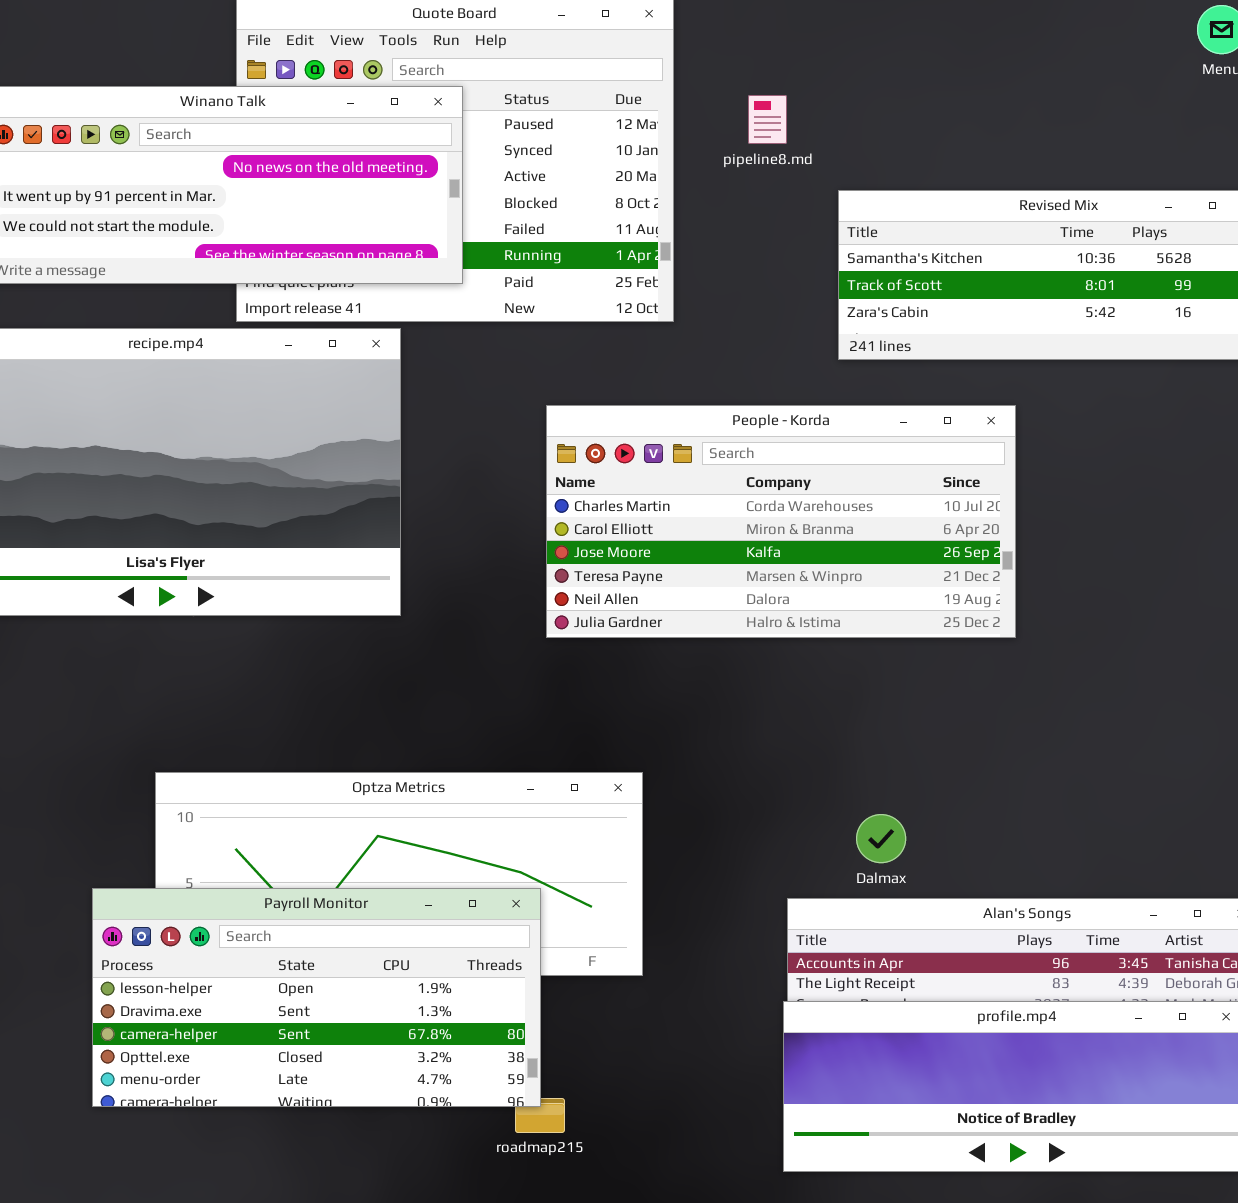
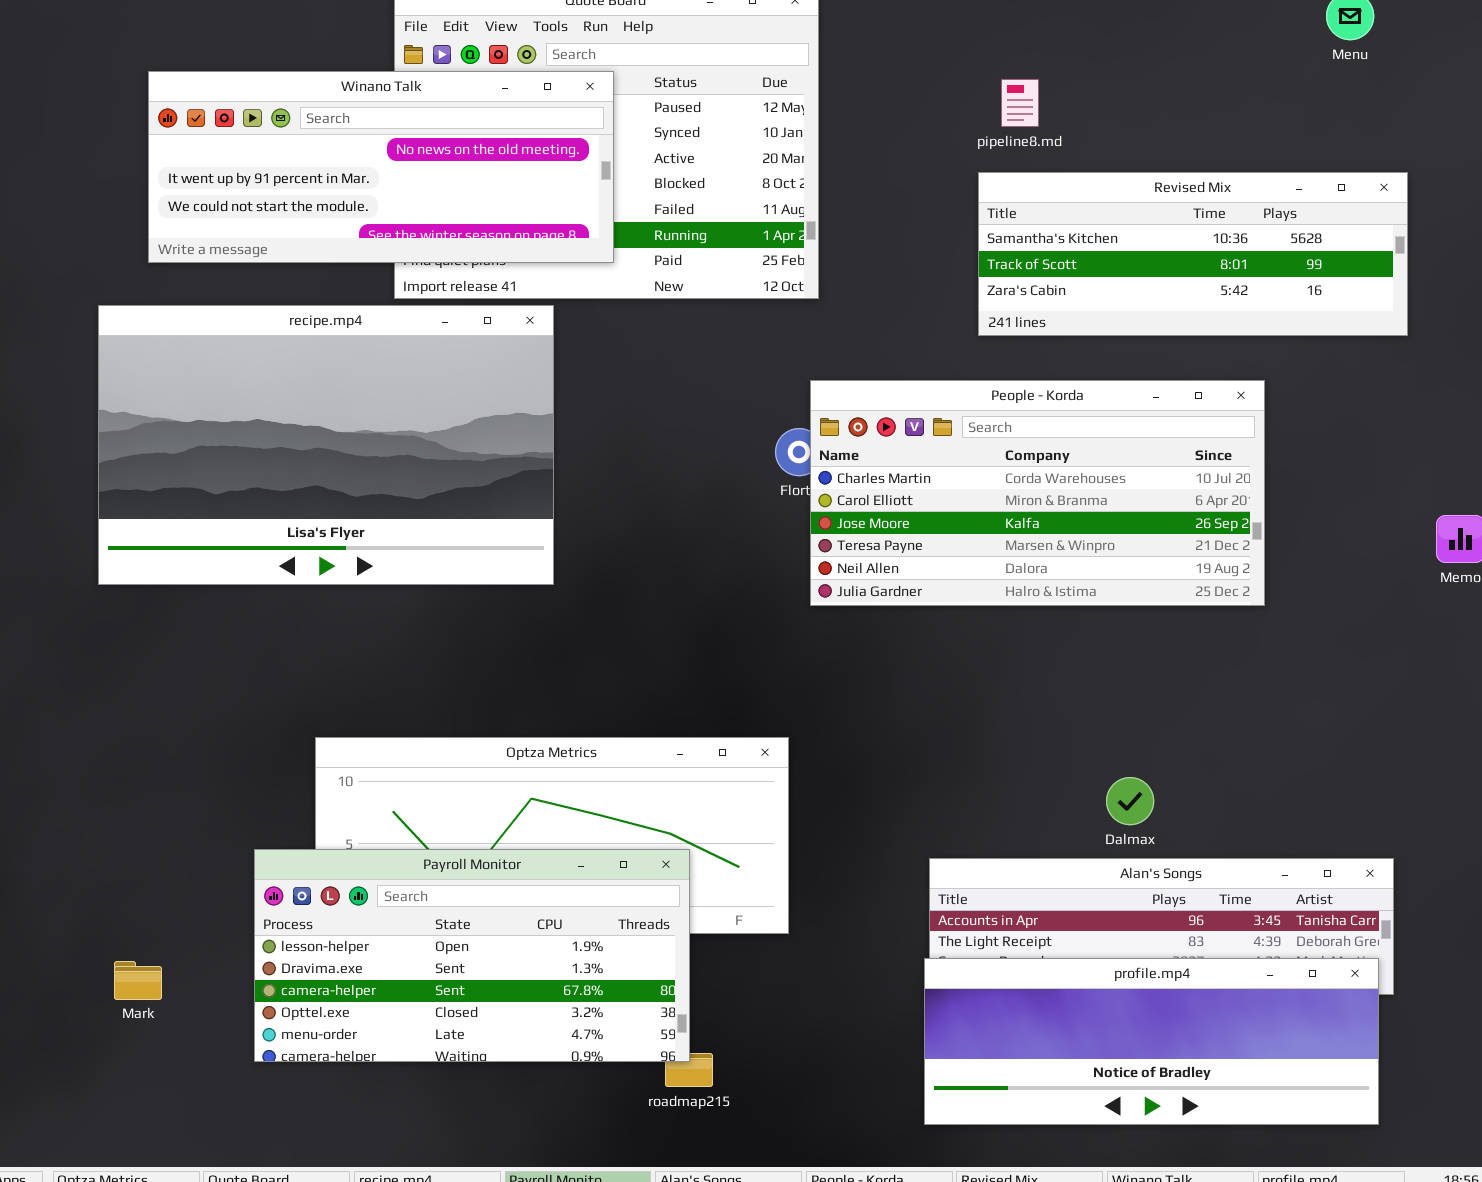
pipeline8.md: [748,95,787,144] -> [1001,79,1039,127], moved
People - Korda: [546,405,1016,638] -> [810,380,1265,606], moved
Dalmax: [856,814,906,863] -> [1106,777,1154,825], moved

